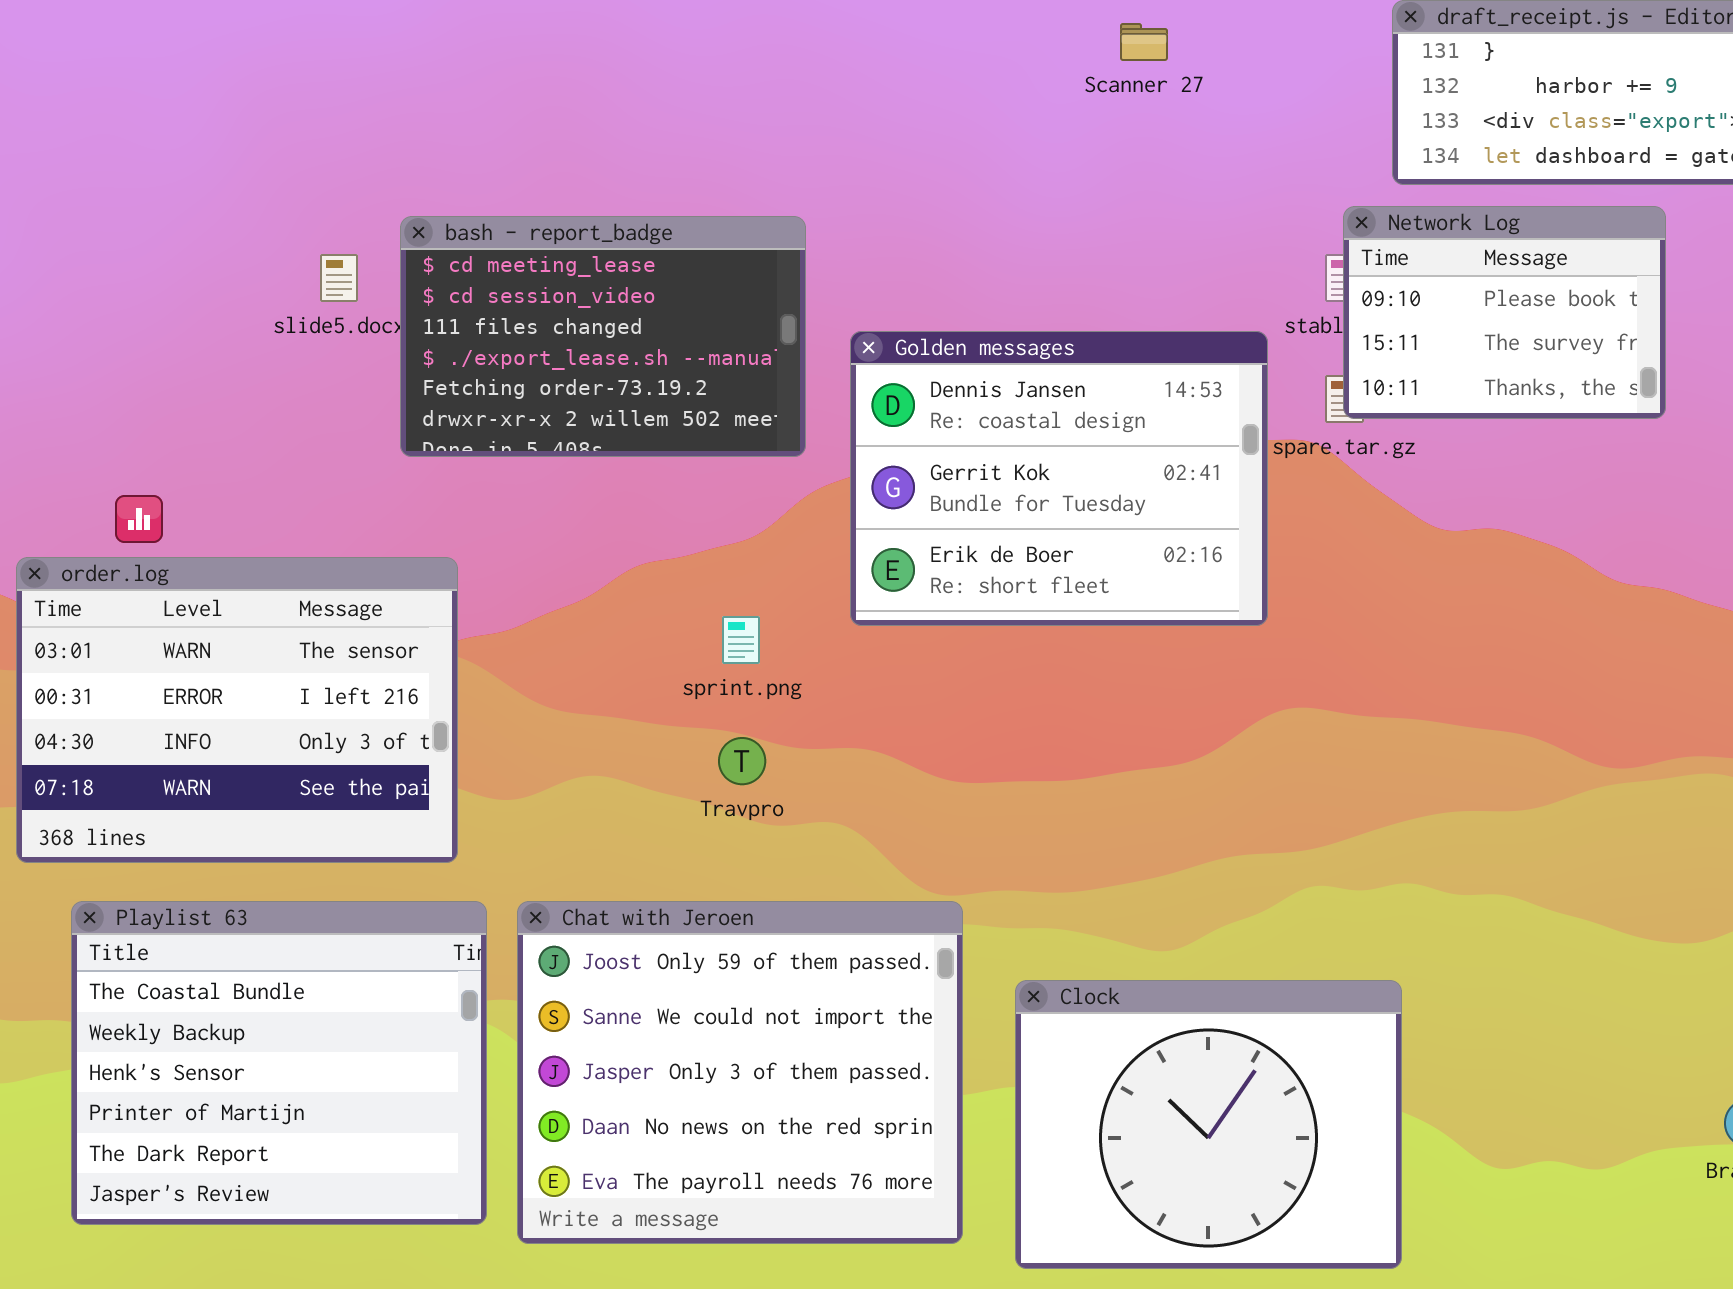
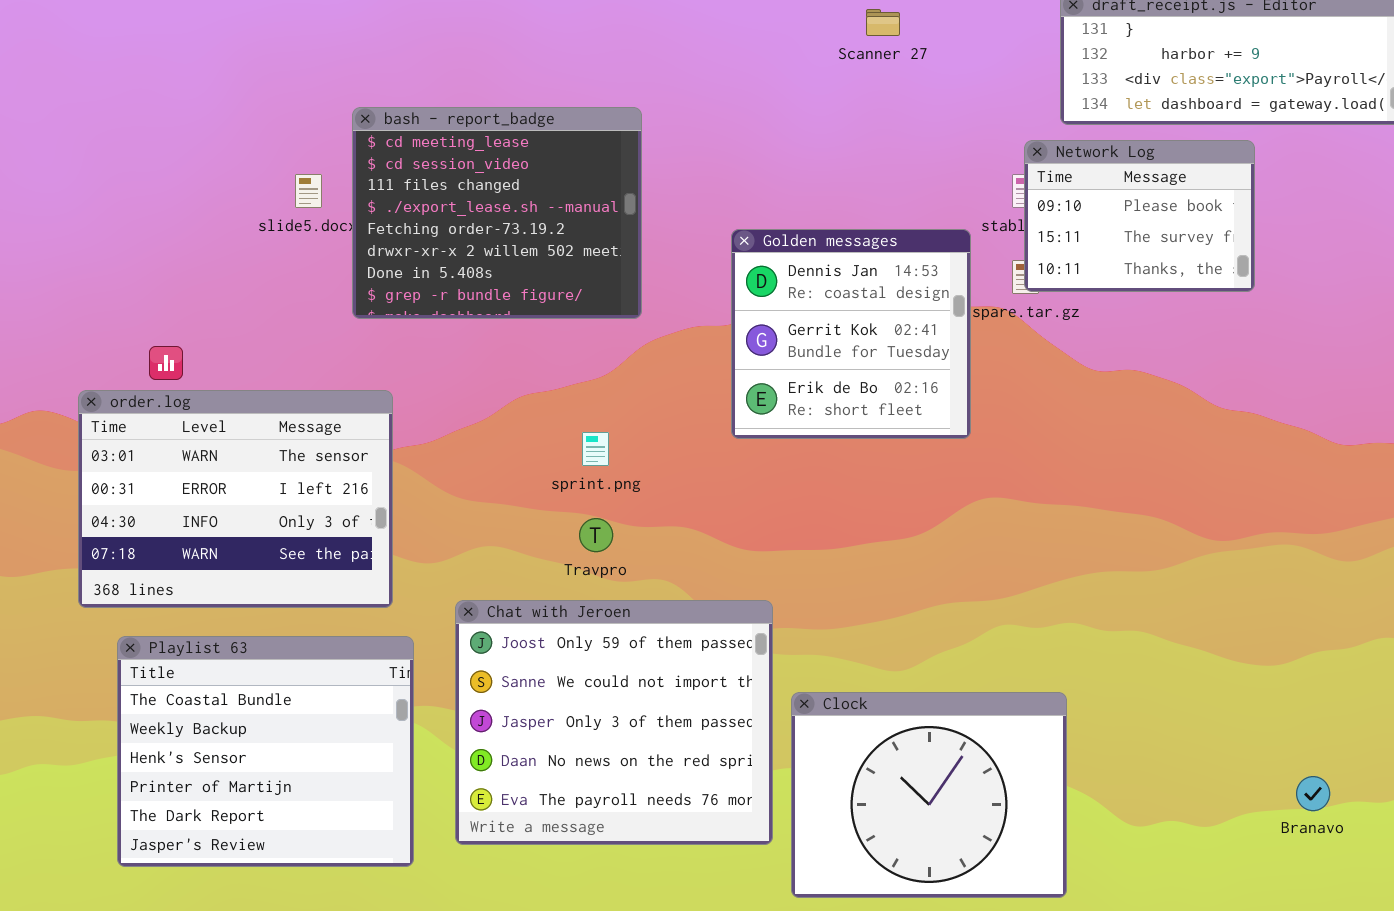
bash - report_badge: [400,216,806,457] -> [352,107,642,319], resized
Golden messages: [850,331,1268,626] -> [731,229,971,439], resized
Chat with Jeroen: [517,901,963,1244] -> [455,600,773,845], moved

